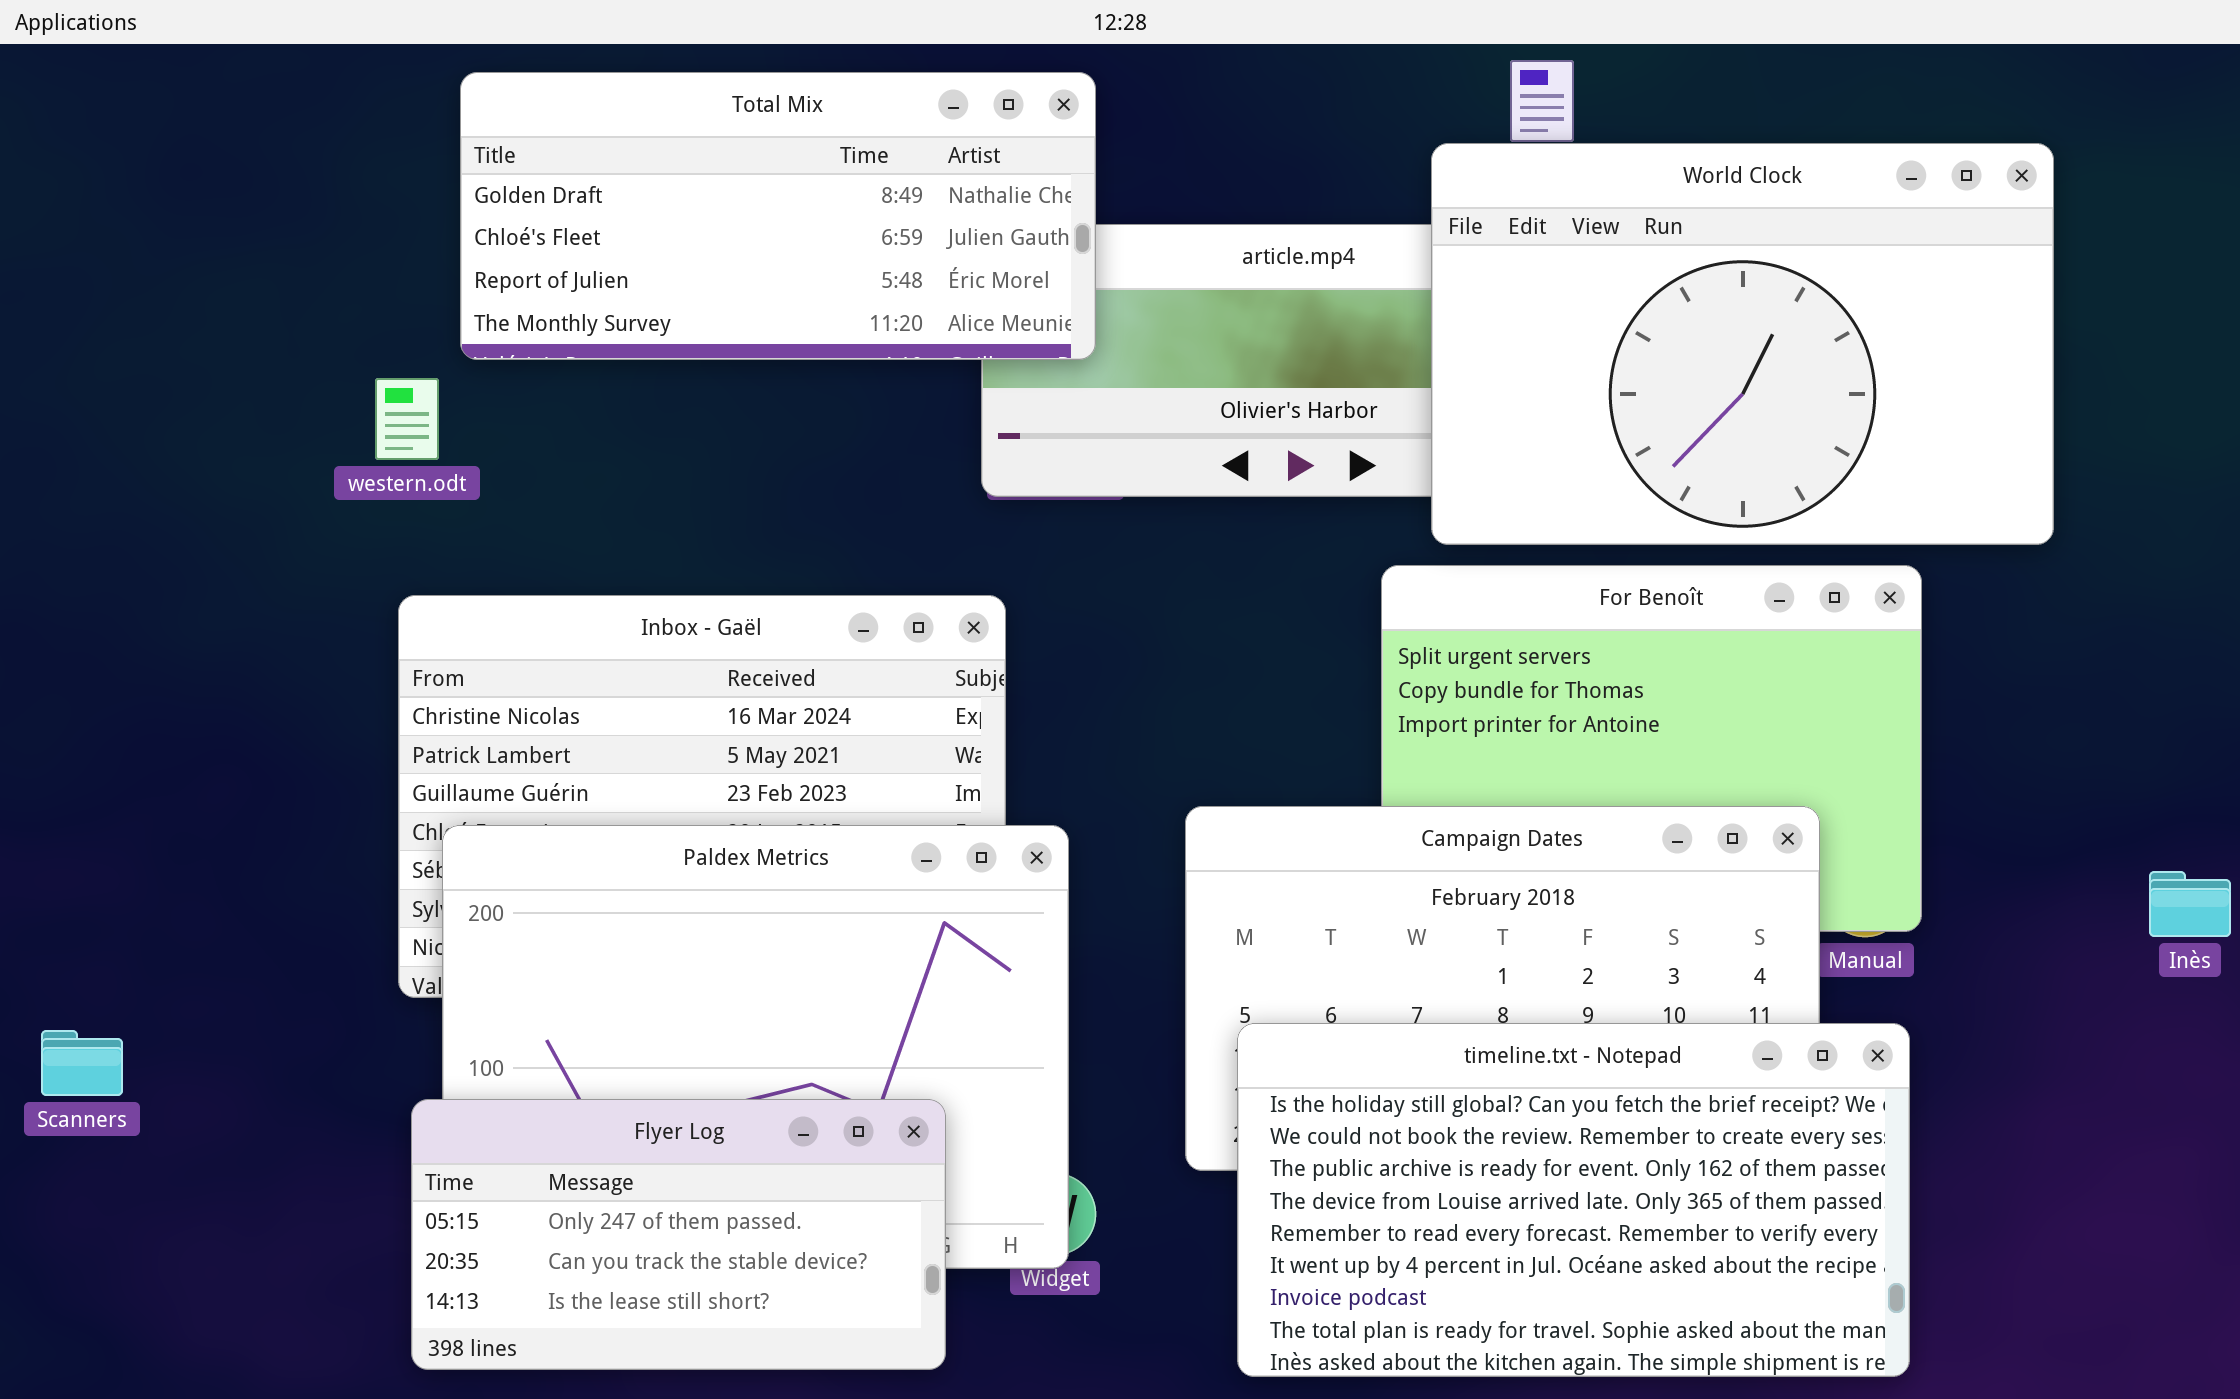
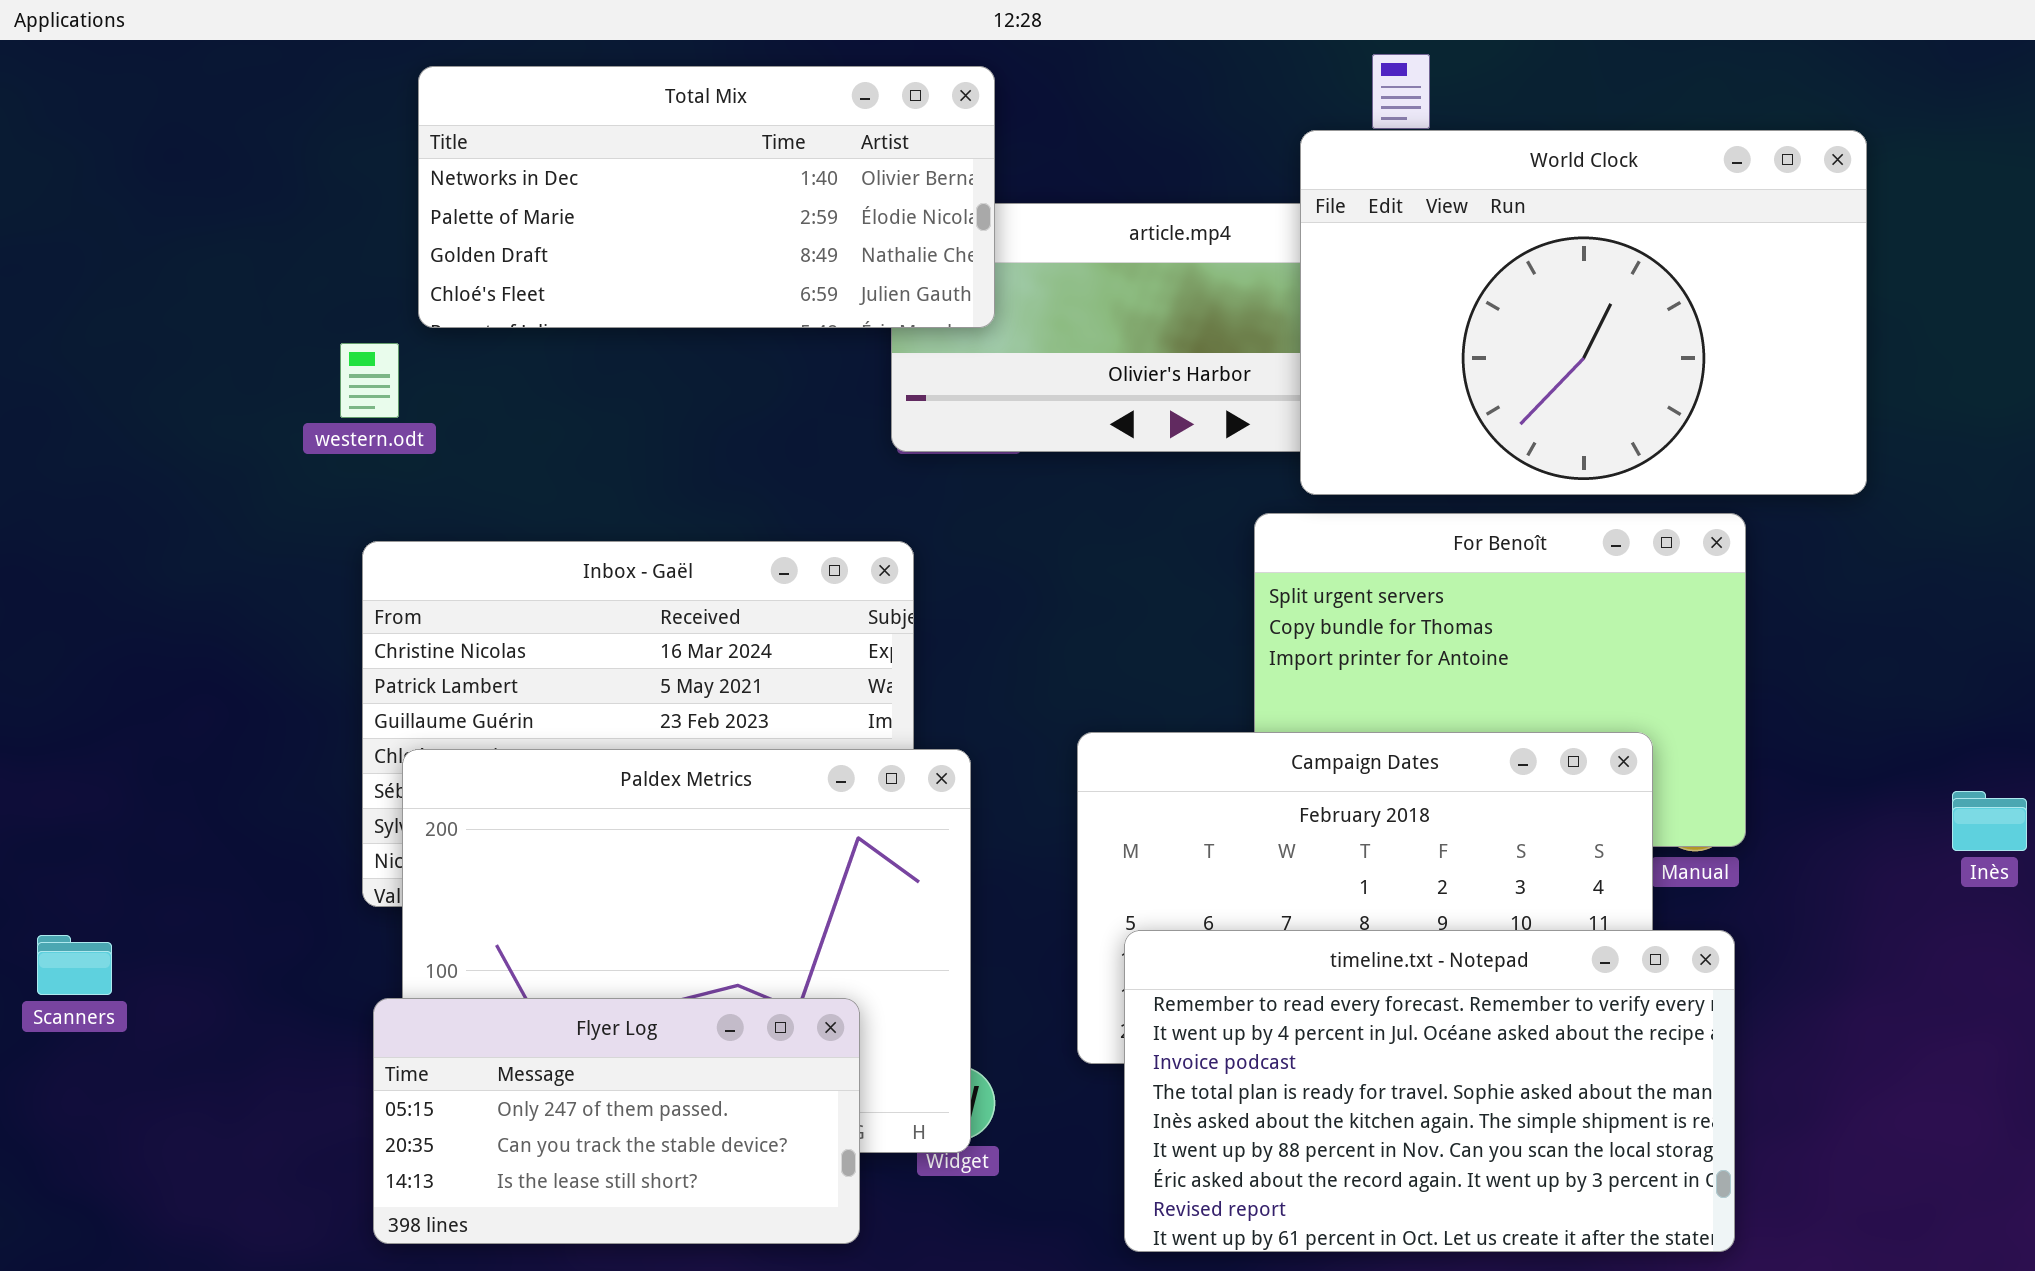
Total Mix: [460,72,1096,360] -> [418,66,995,328], scrolled up 2 rows
timeline.txt - Notepad: [1237,1023,1910,1377] -> [1124,930,1735,1252], scrolled down 4 rows

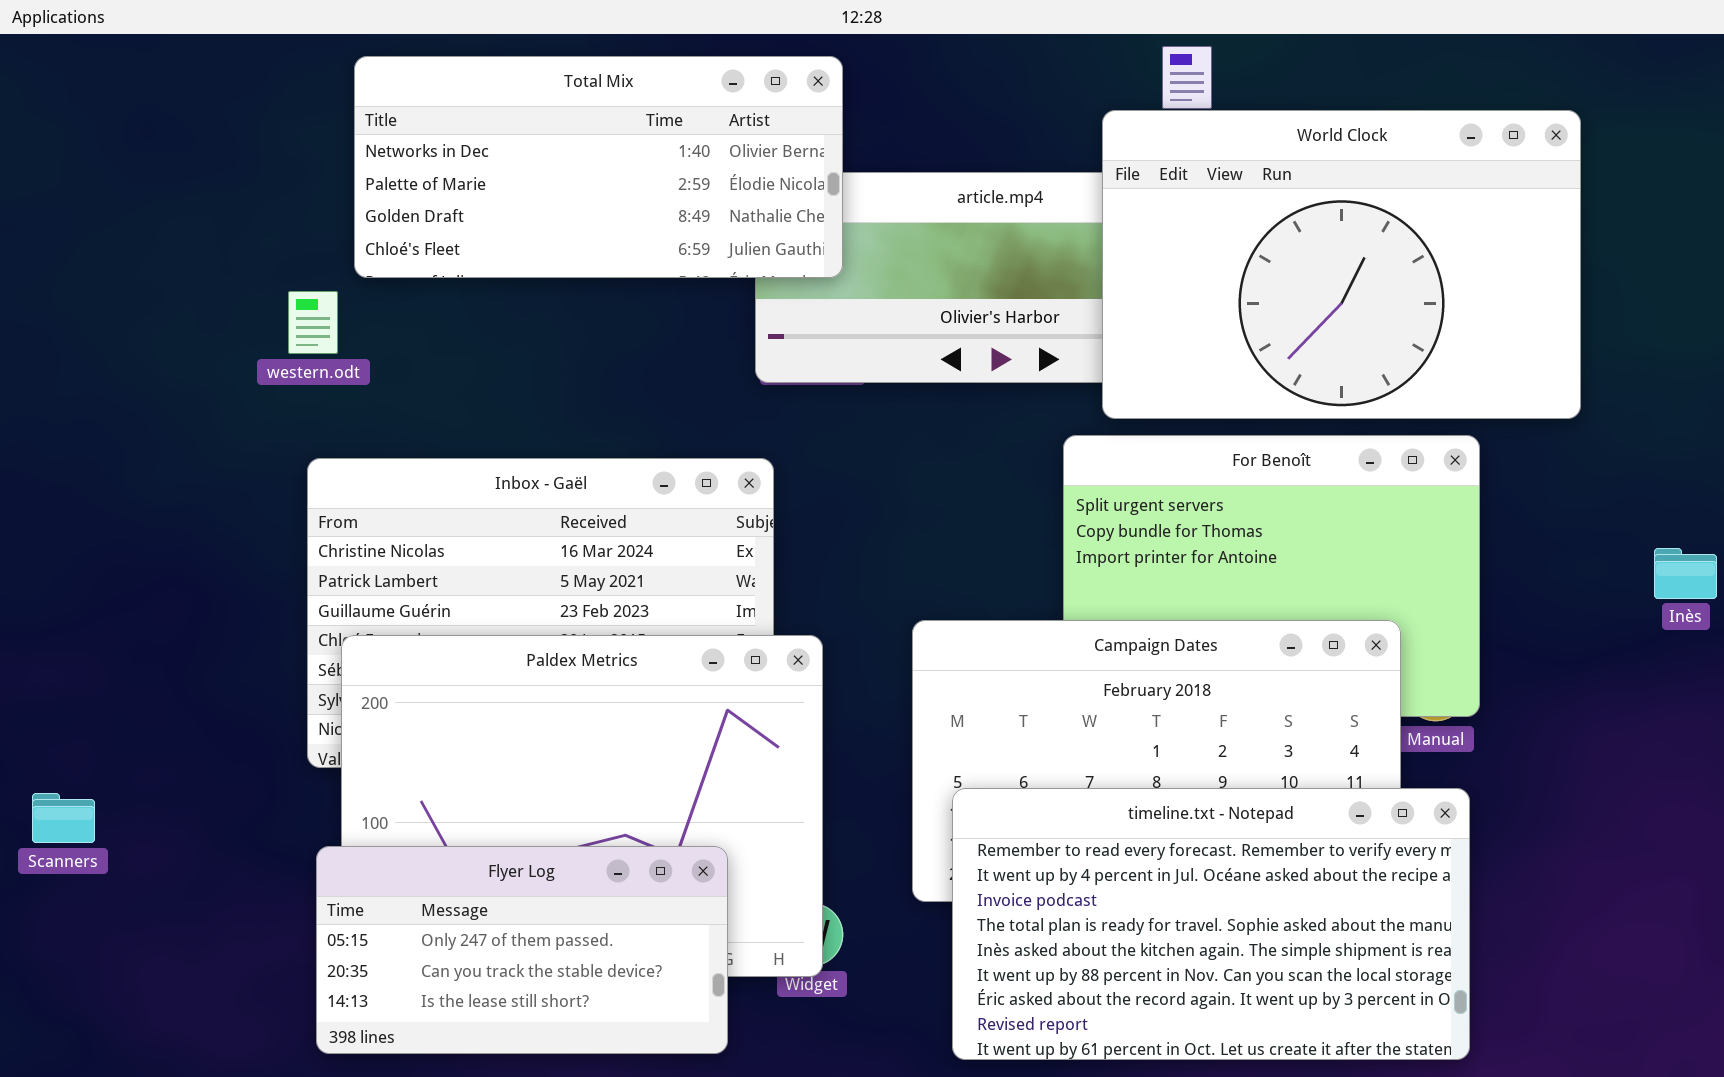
Inès: [1952,791,2027,851] -> [1654,548,1717,599], moved

